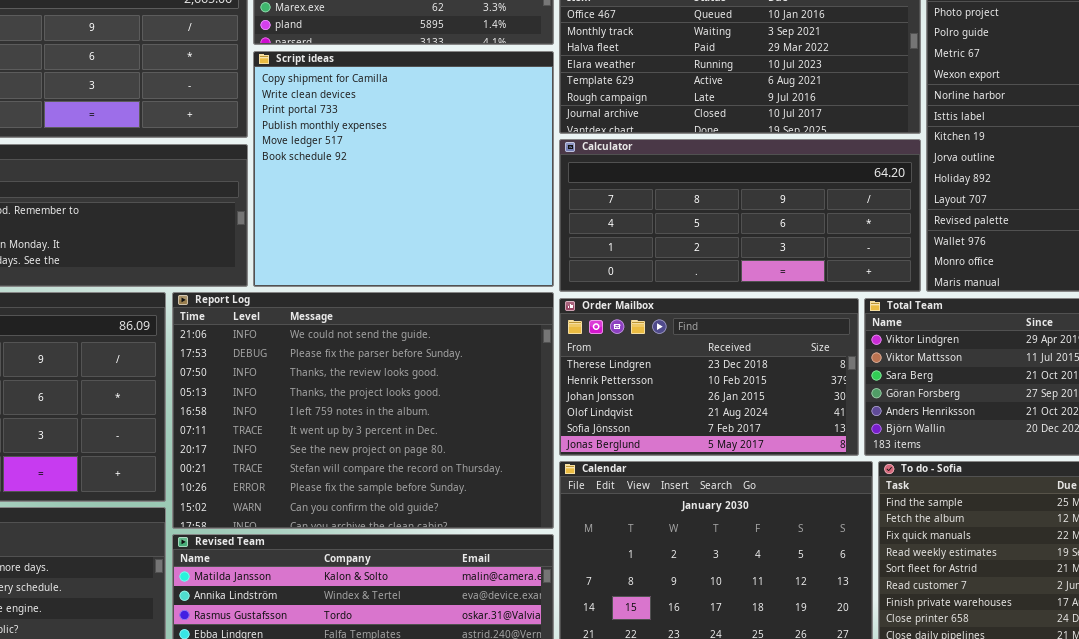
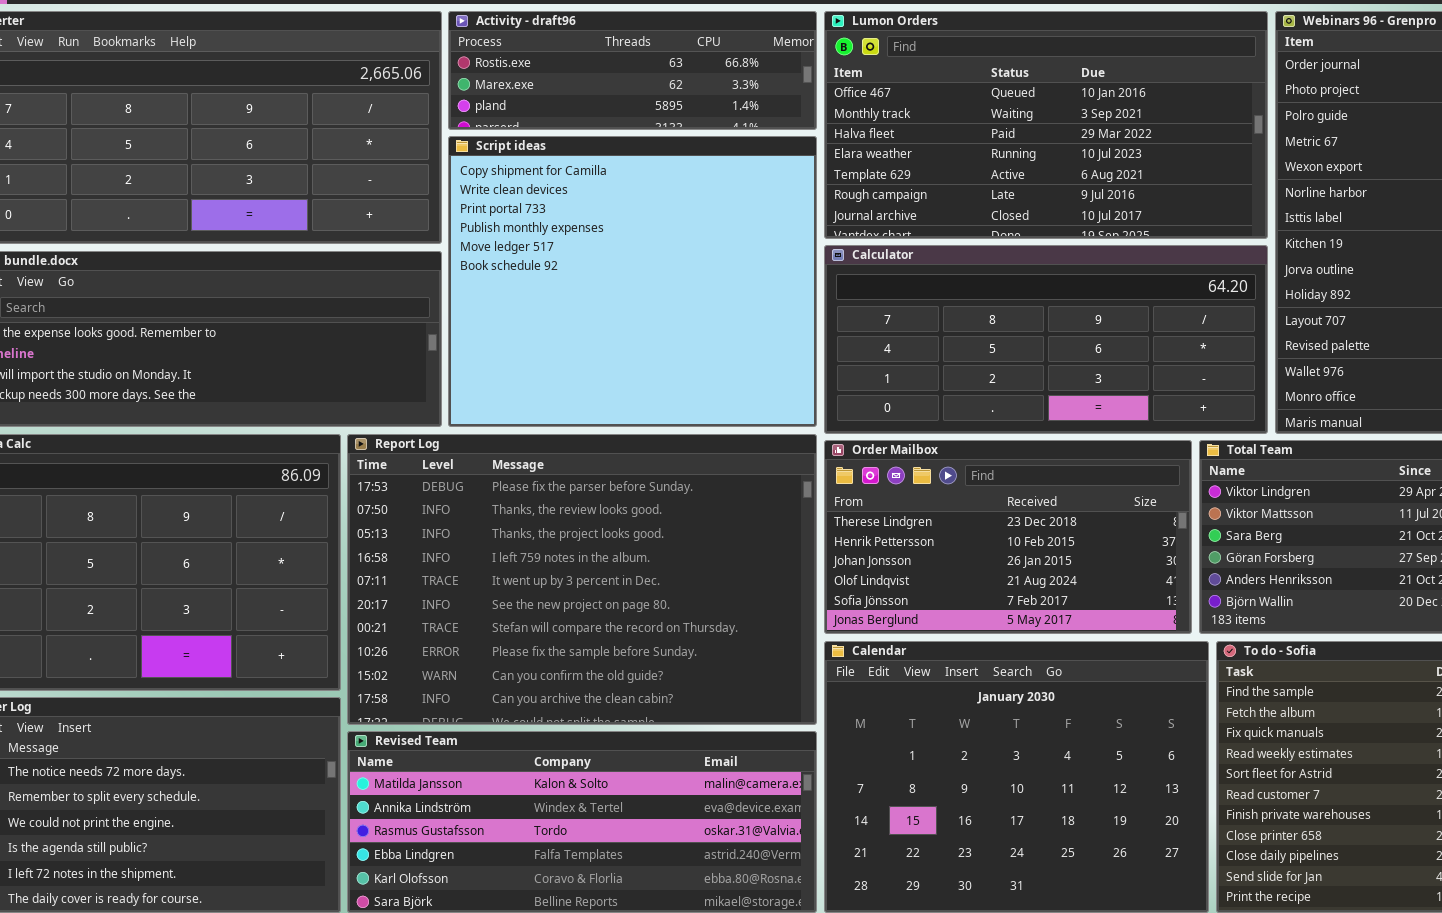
Report Log: [172,292,554,529] -> [347,434,817,725], scrolled down 1 row

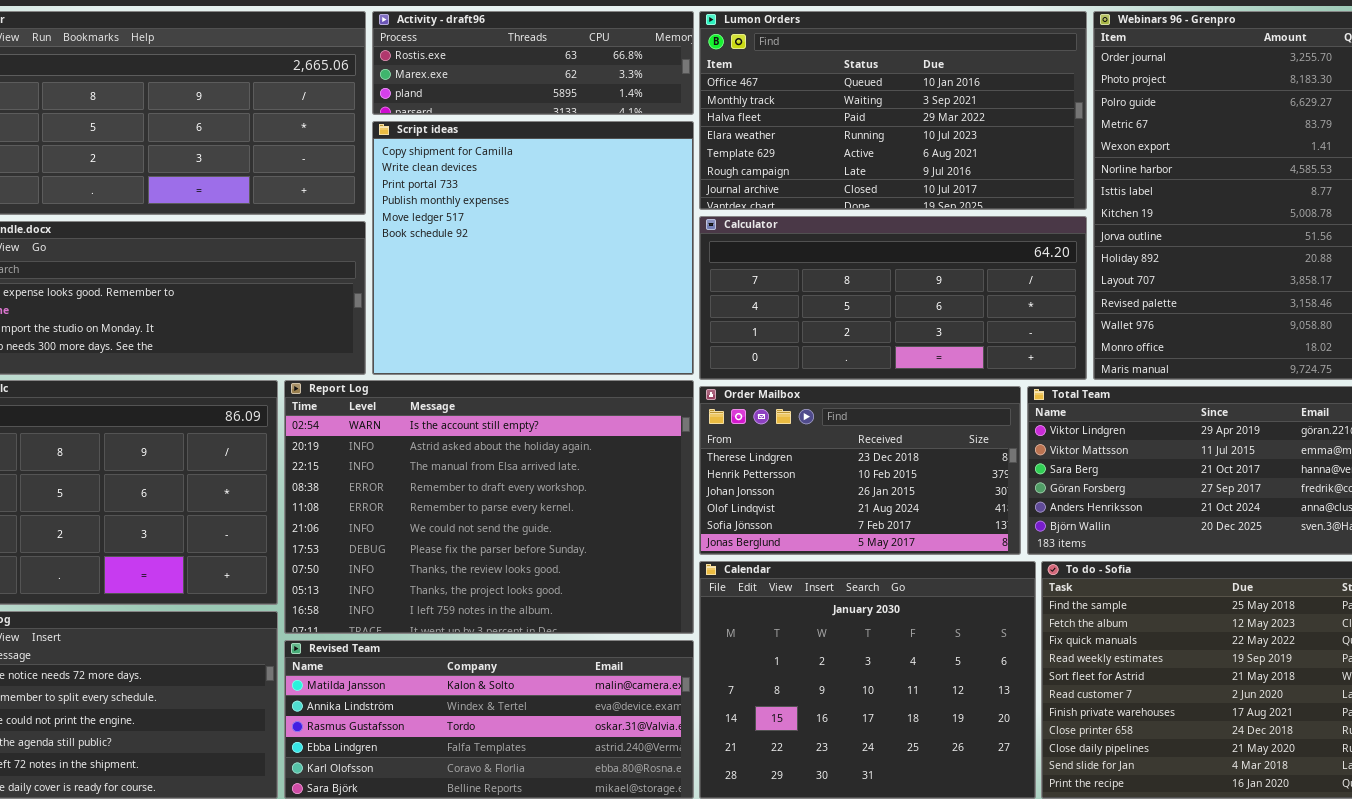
Report Log: [347,434,817,725] -> [284,380,694,634], scrolled up 6 rows

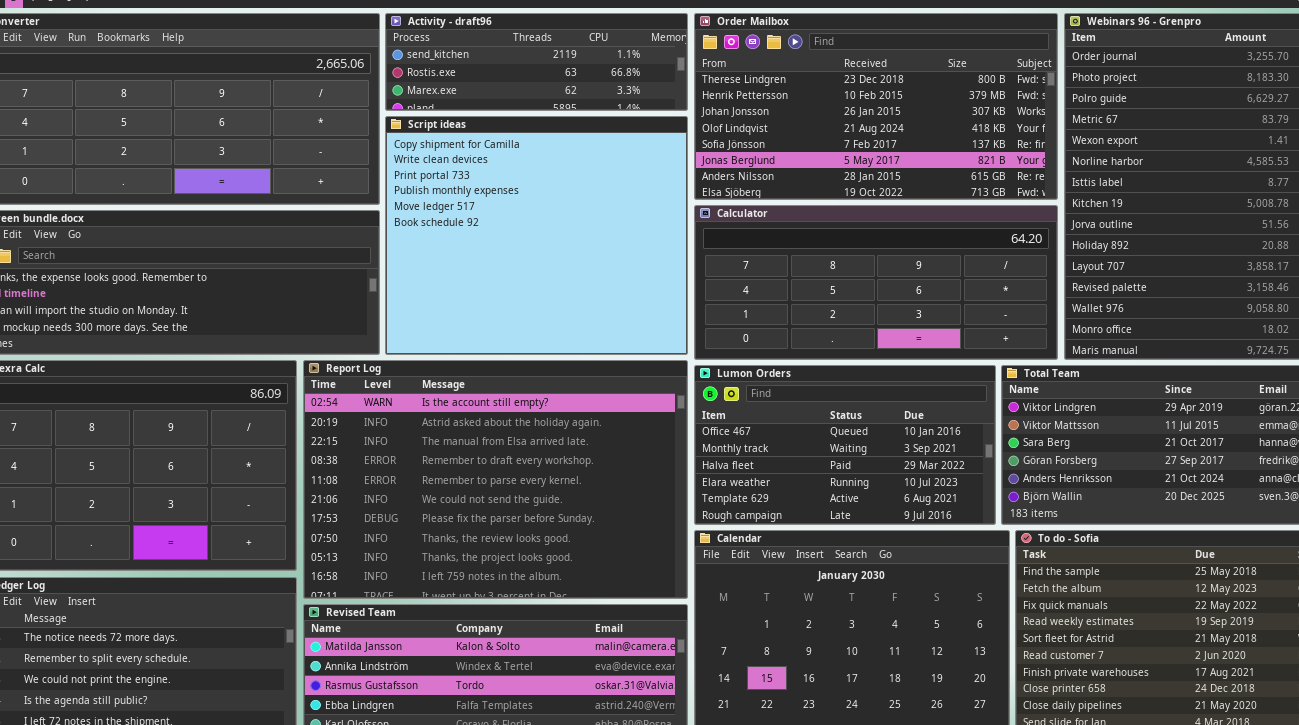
Activity - draft96: [372,11,694,115] -> [385,13,688,111], scrolled up 1 row
Lumon Orders: [699,11,1087,210] -> [694,365,996,525], moved, resized
Order Mailbox: [699,386,1021,555] -> [694,13,1058,200], moved, resized

